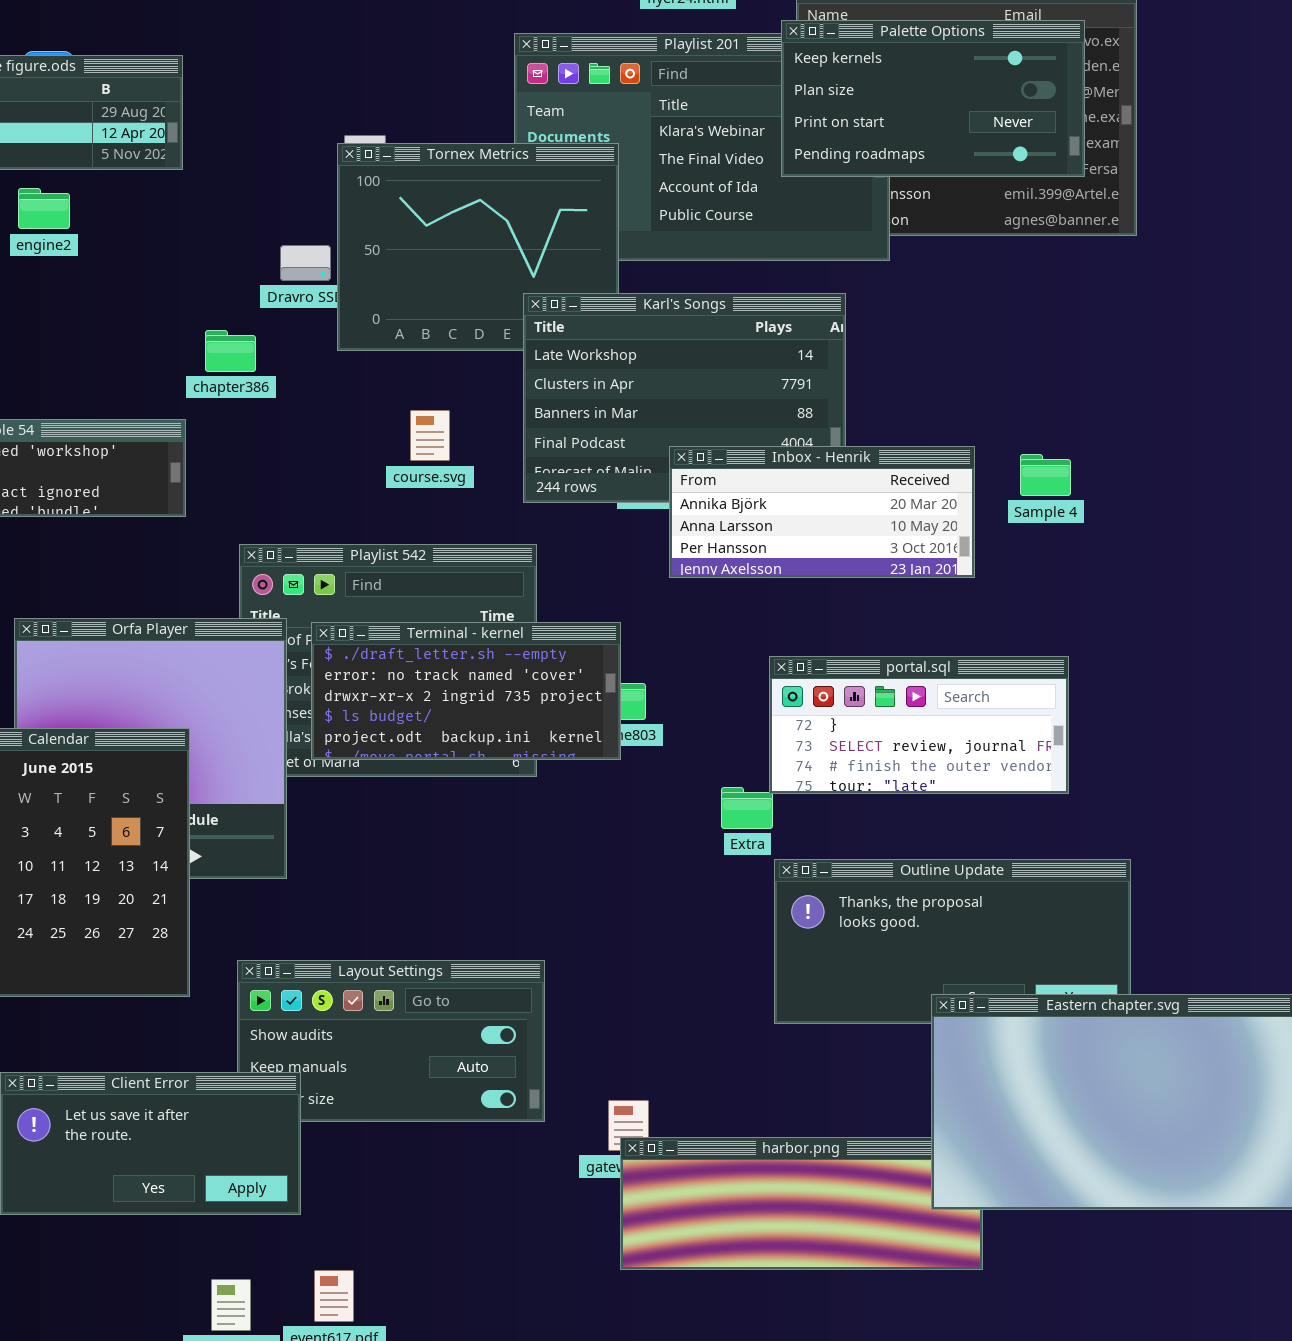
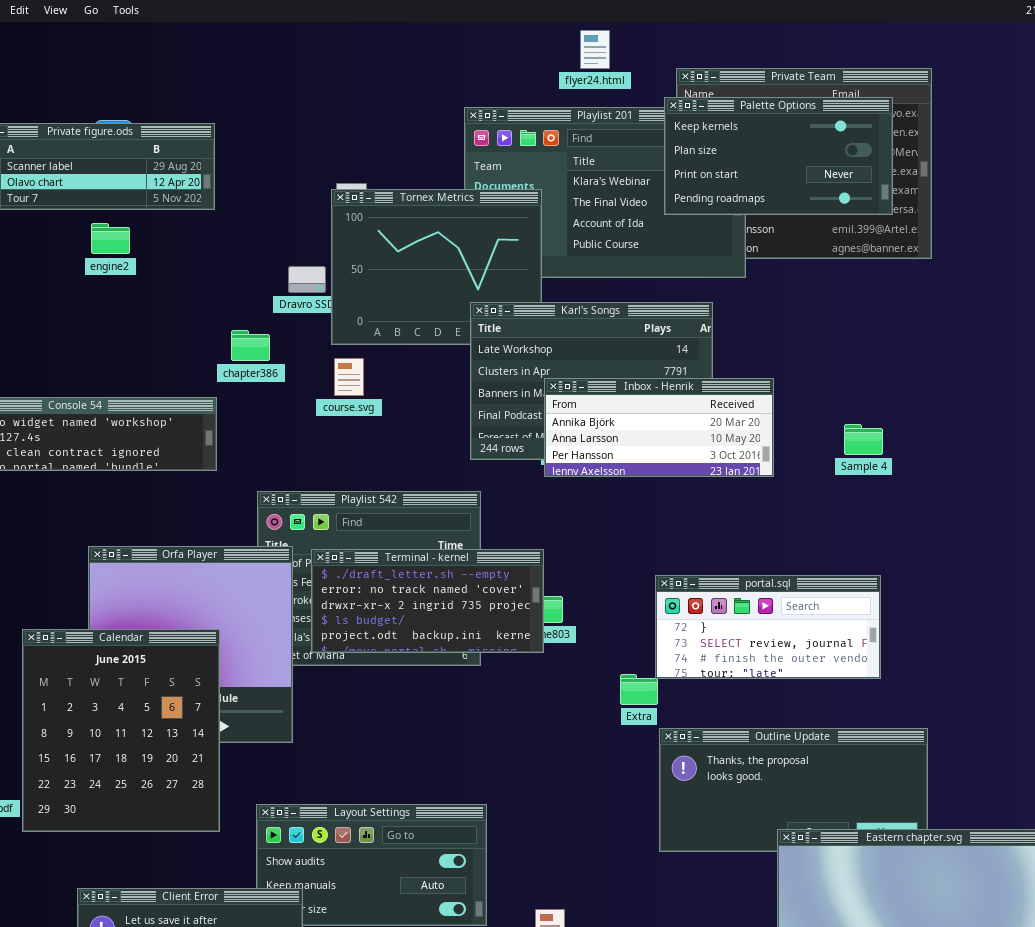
course.svg: [410,410,450,461] -> [334,358,364,396], moved
Inbox - Henrik: [669,446,975,578] -> [544,378,774,477], moved

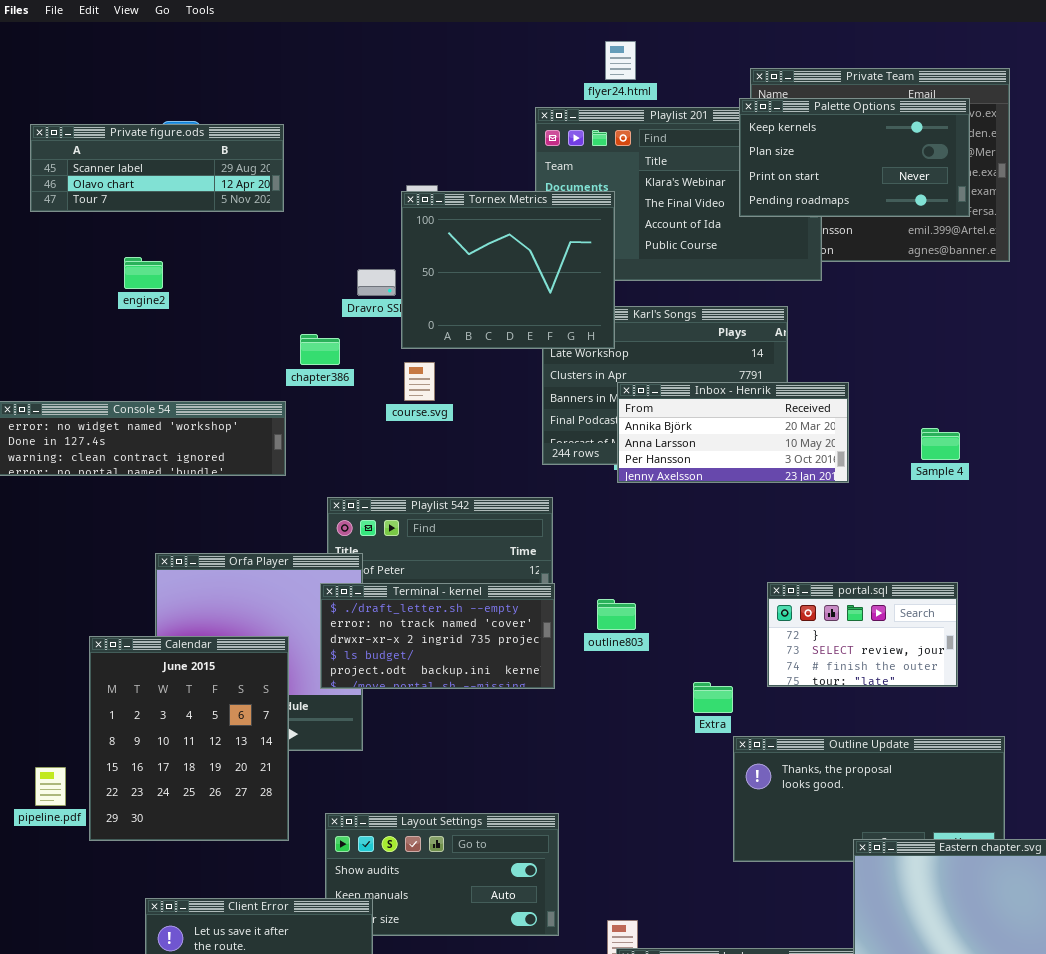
flyer24.html: [580,30,610,69] -> [605,41,636,80], moved
Tornex Metrics: [331,189,542,345] -> [401,191,615,349], raised
engine2: [91,223,130,254] -> [124,257,163,289], moved
Terminal - kernel: [311,549,544,653] -> [320,583,555,689], moved
portal.sql: [655,575,881,679] -> [767,582,958,687], resized

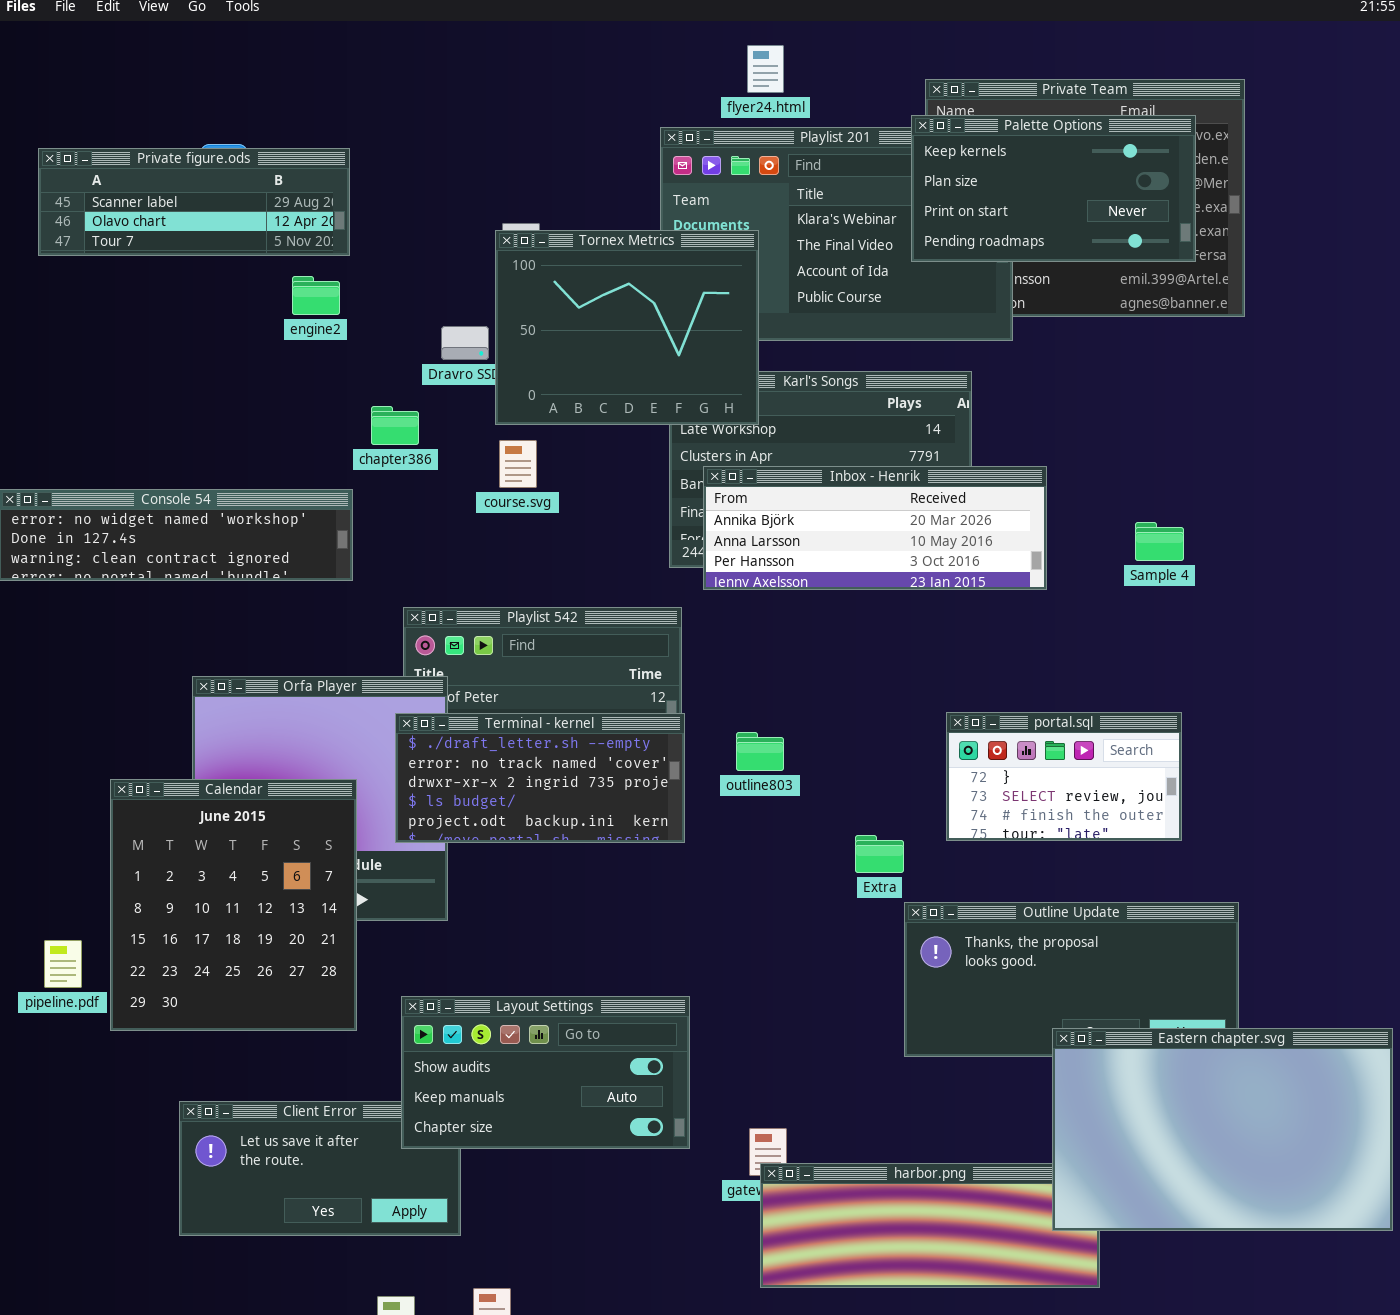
engine2: [124,257,163,289] -> [292,276,340,315], moved
Inbox - Henrik: [617,382,849,483] -> [703,466,1047,590], resized
Layout Settings: [325,813,559,936] -> [401,996,690,1149], raised

